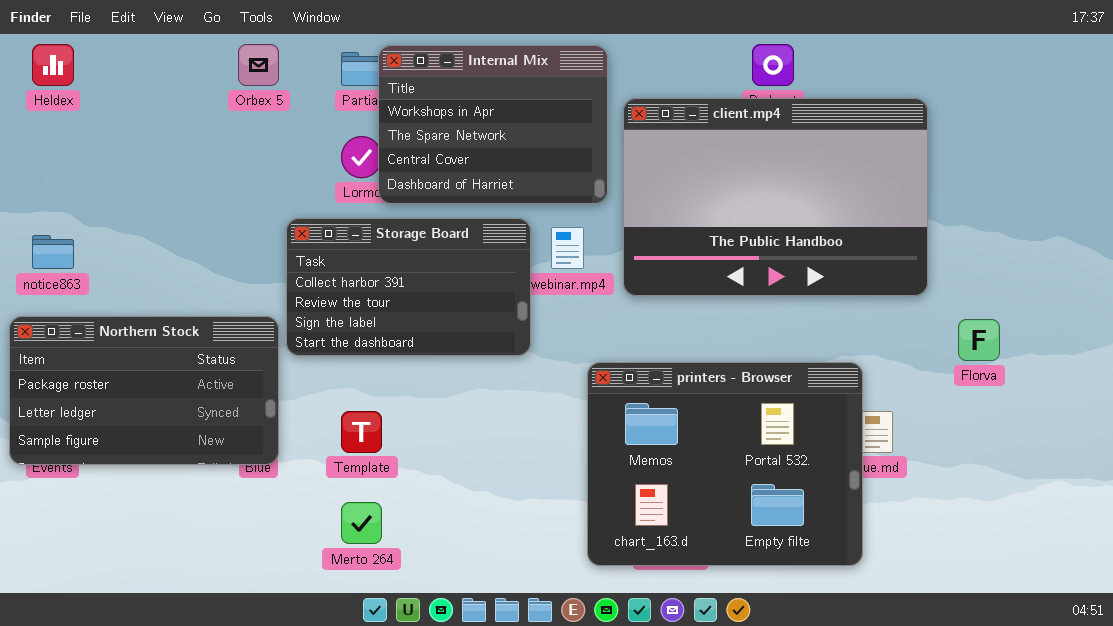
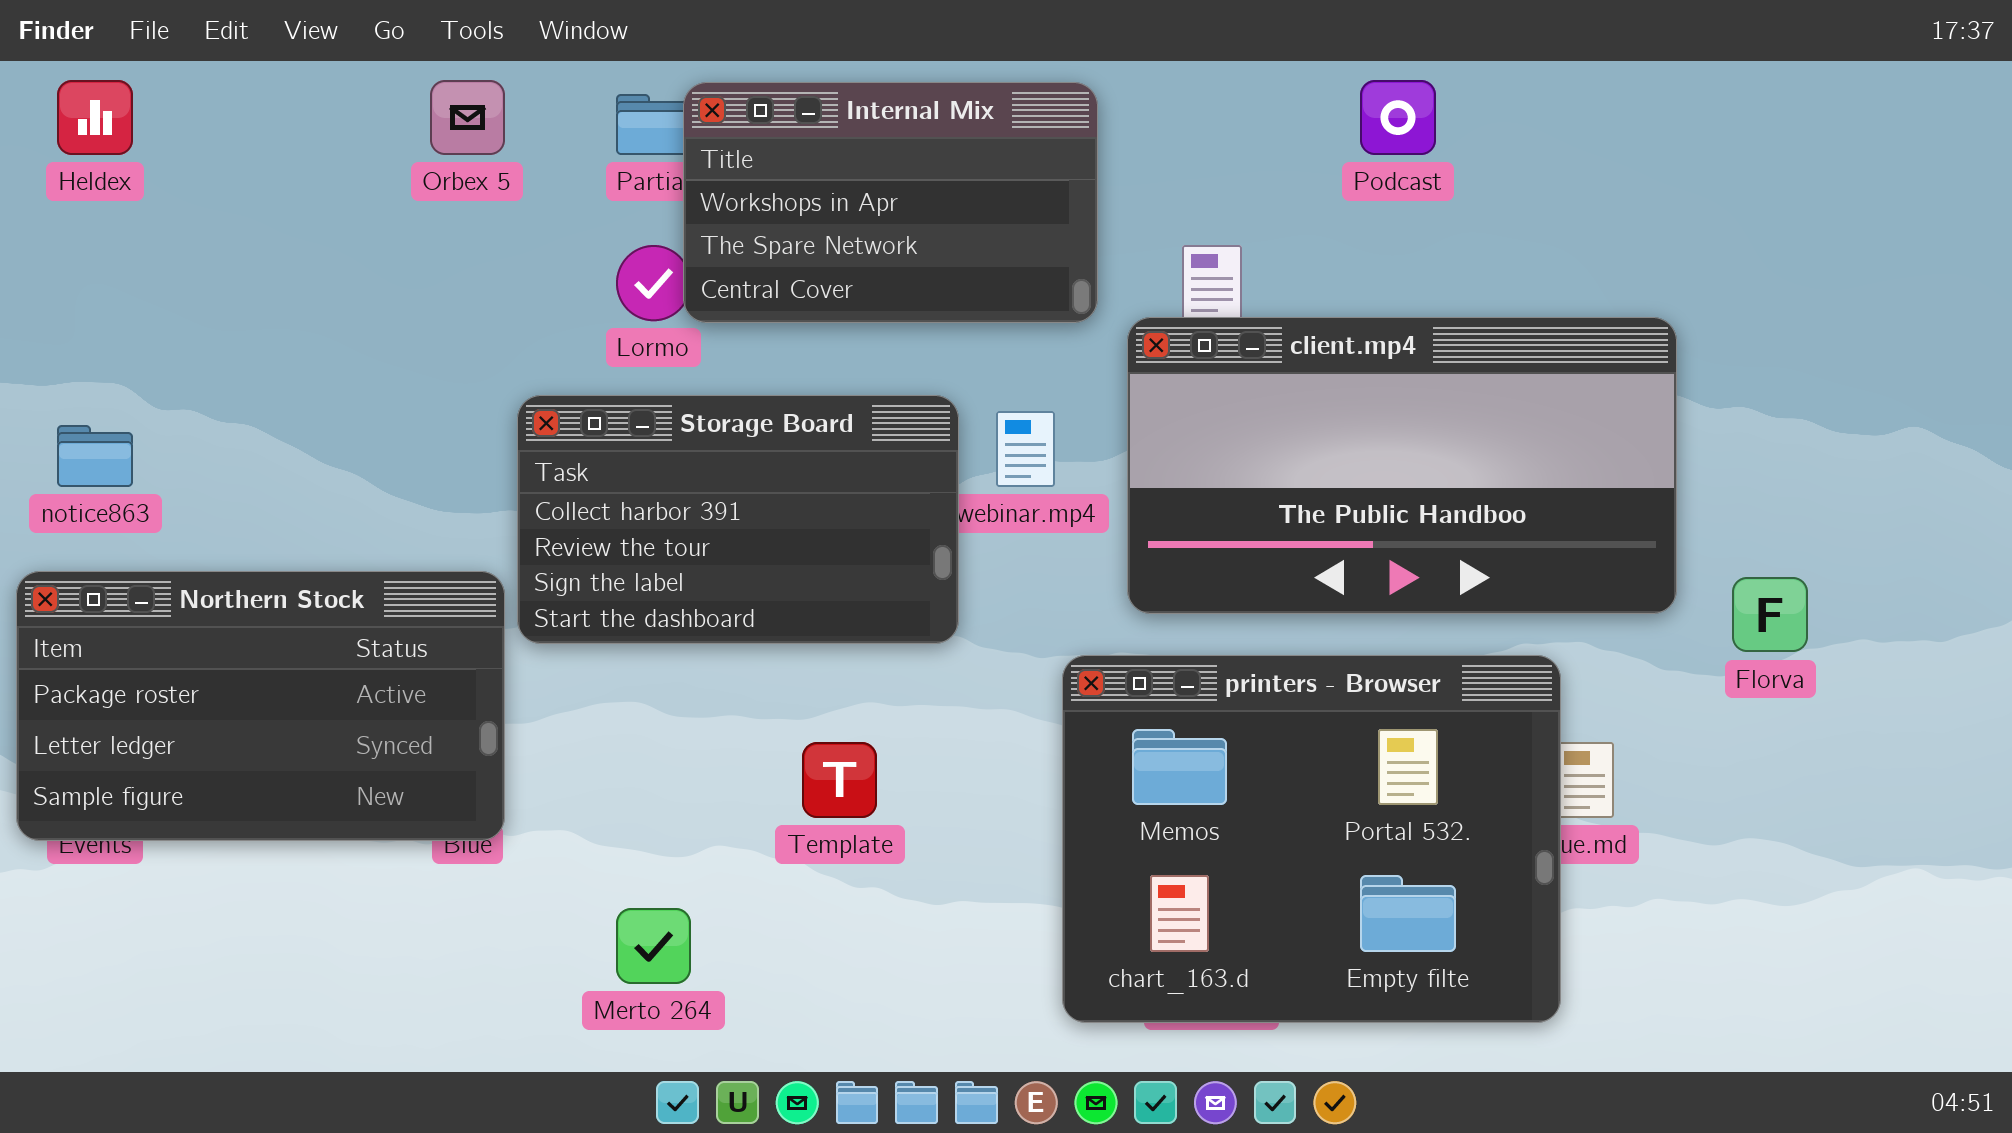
Internal Mix: [378,45,608,204] -> [683,82,1098,323], resized
client.mp4: [623,98,928,296] -> [1127,317,1677,614], moved, resized
Template: [341,411,382,453] -> [802,742,877,818], moved

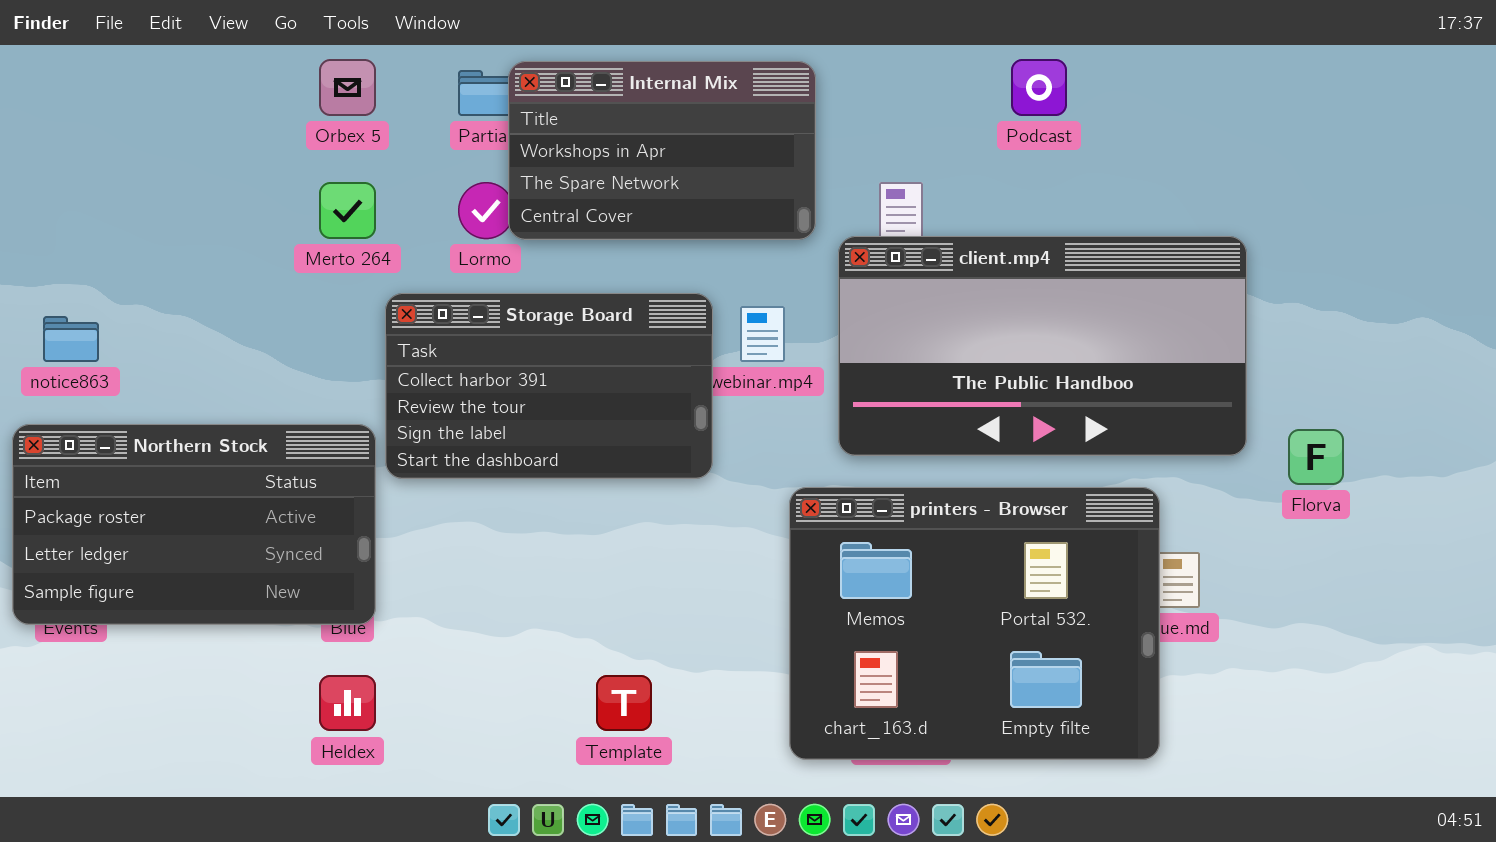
Heldex: [57,80,133,155] -> [319,675,376,731], moved
Template: [802,742,877,818] -> [596,675,652,731], moved
Merto 264: [616,908,691,984] -> [319,182,376,239], moved

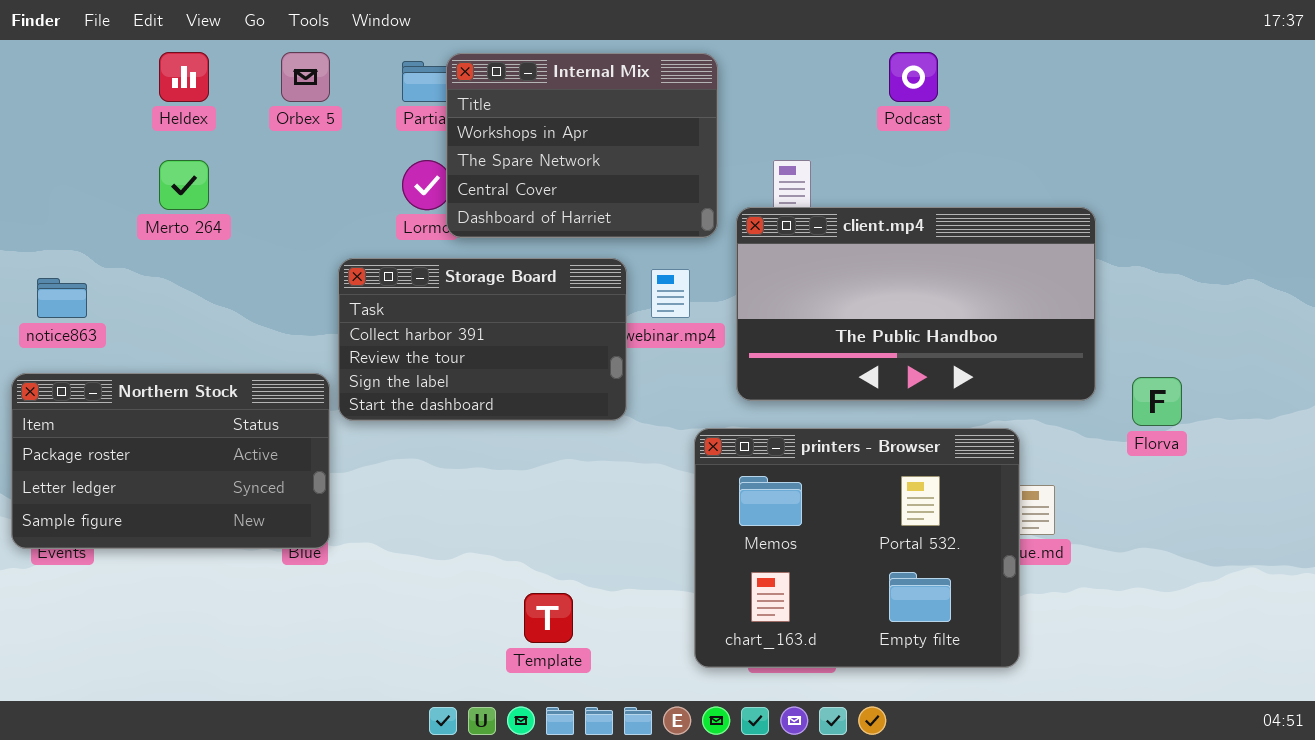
Internal Mix: [508,61,816,240] -> [446,53,718,238], resized
Merto 264: [319,182,376,239] -> [159,160,209,210], moved
Heldex: [319,675,376,731] -> [159,52,209,102], moved

